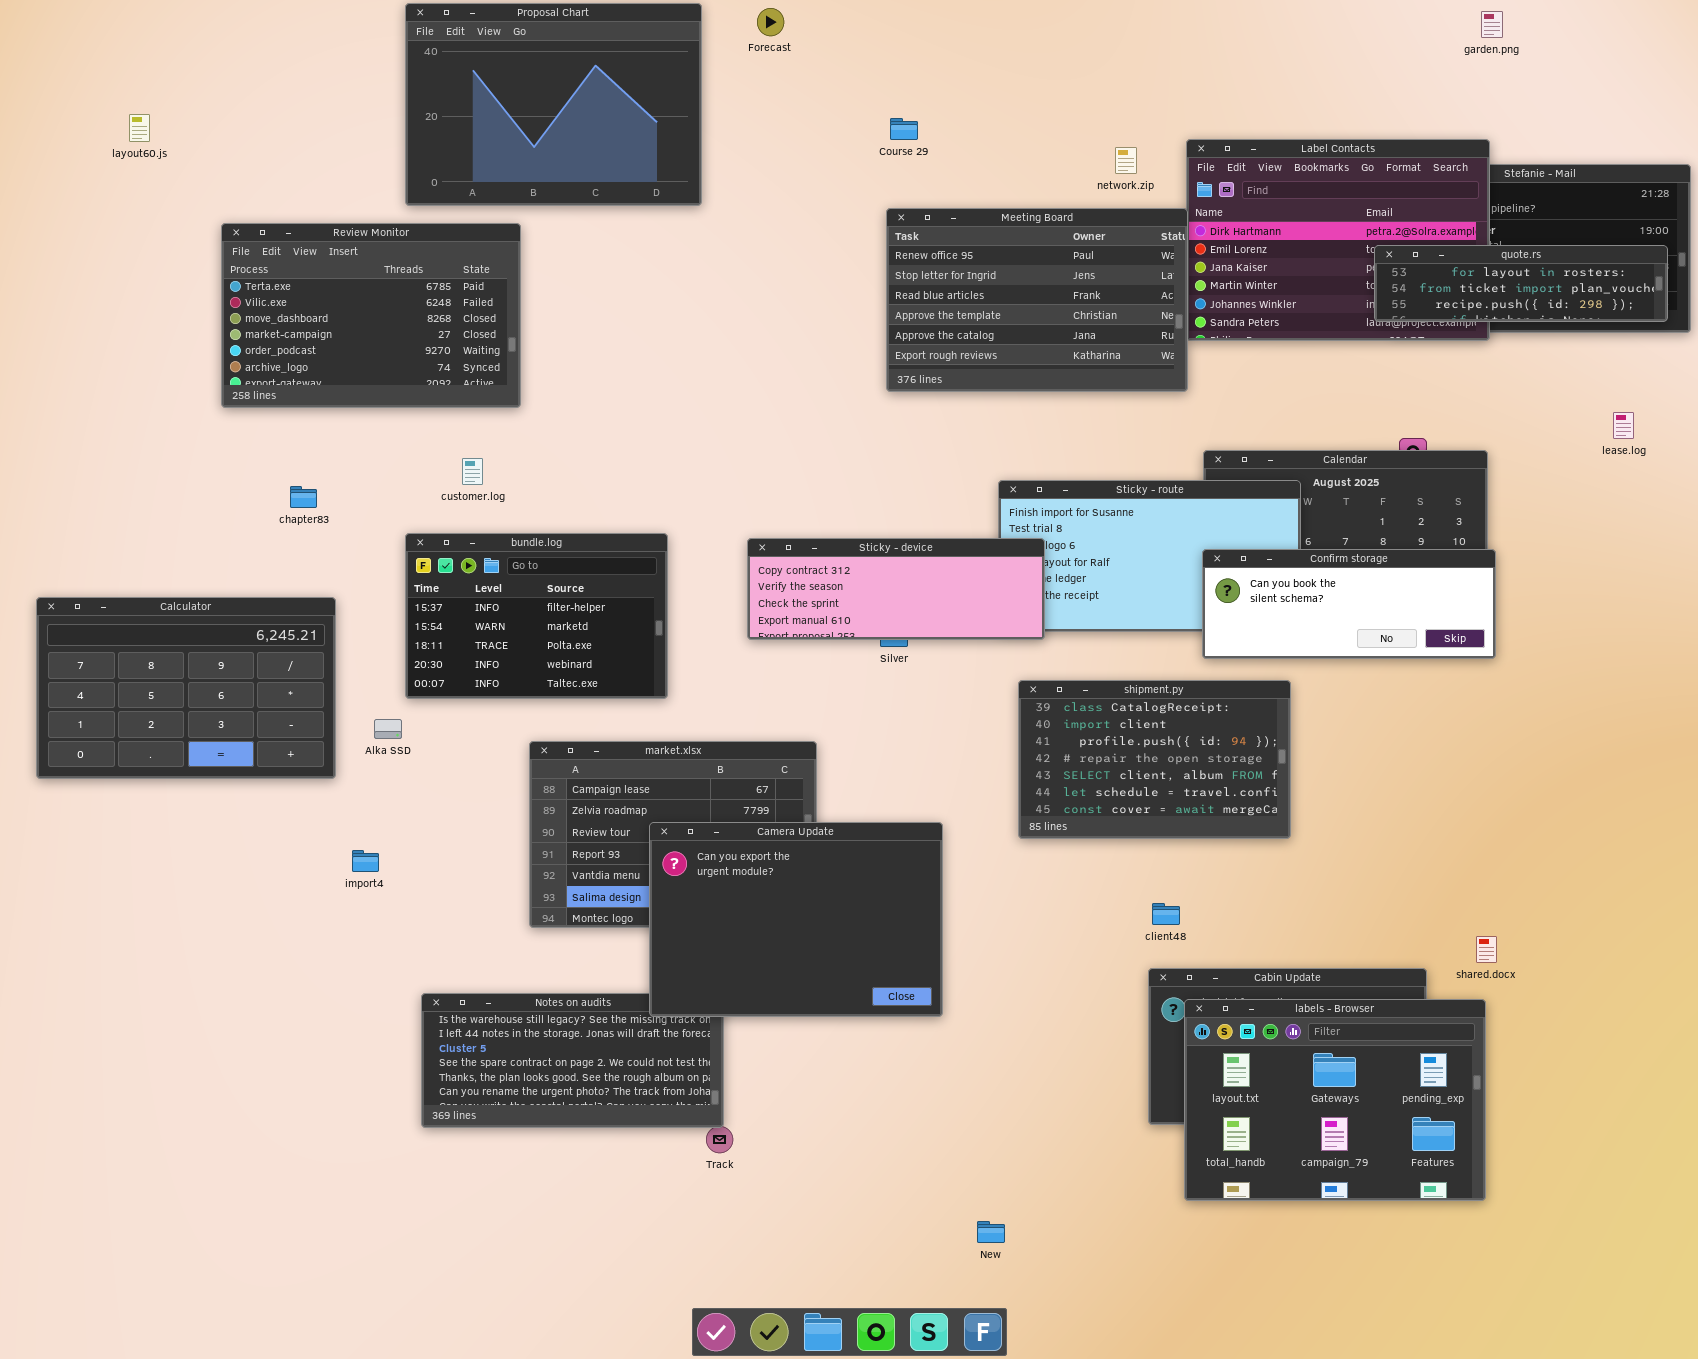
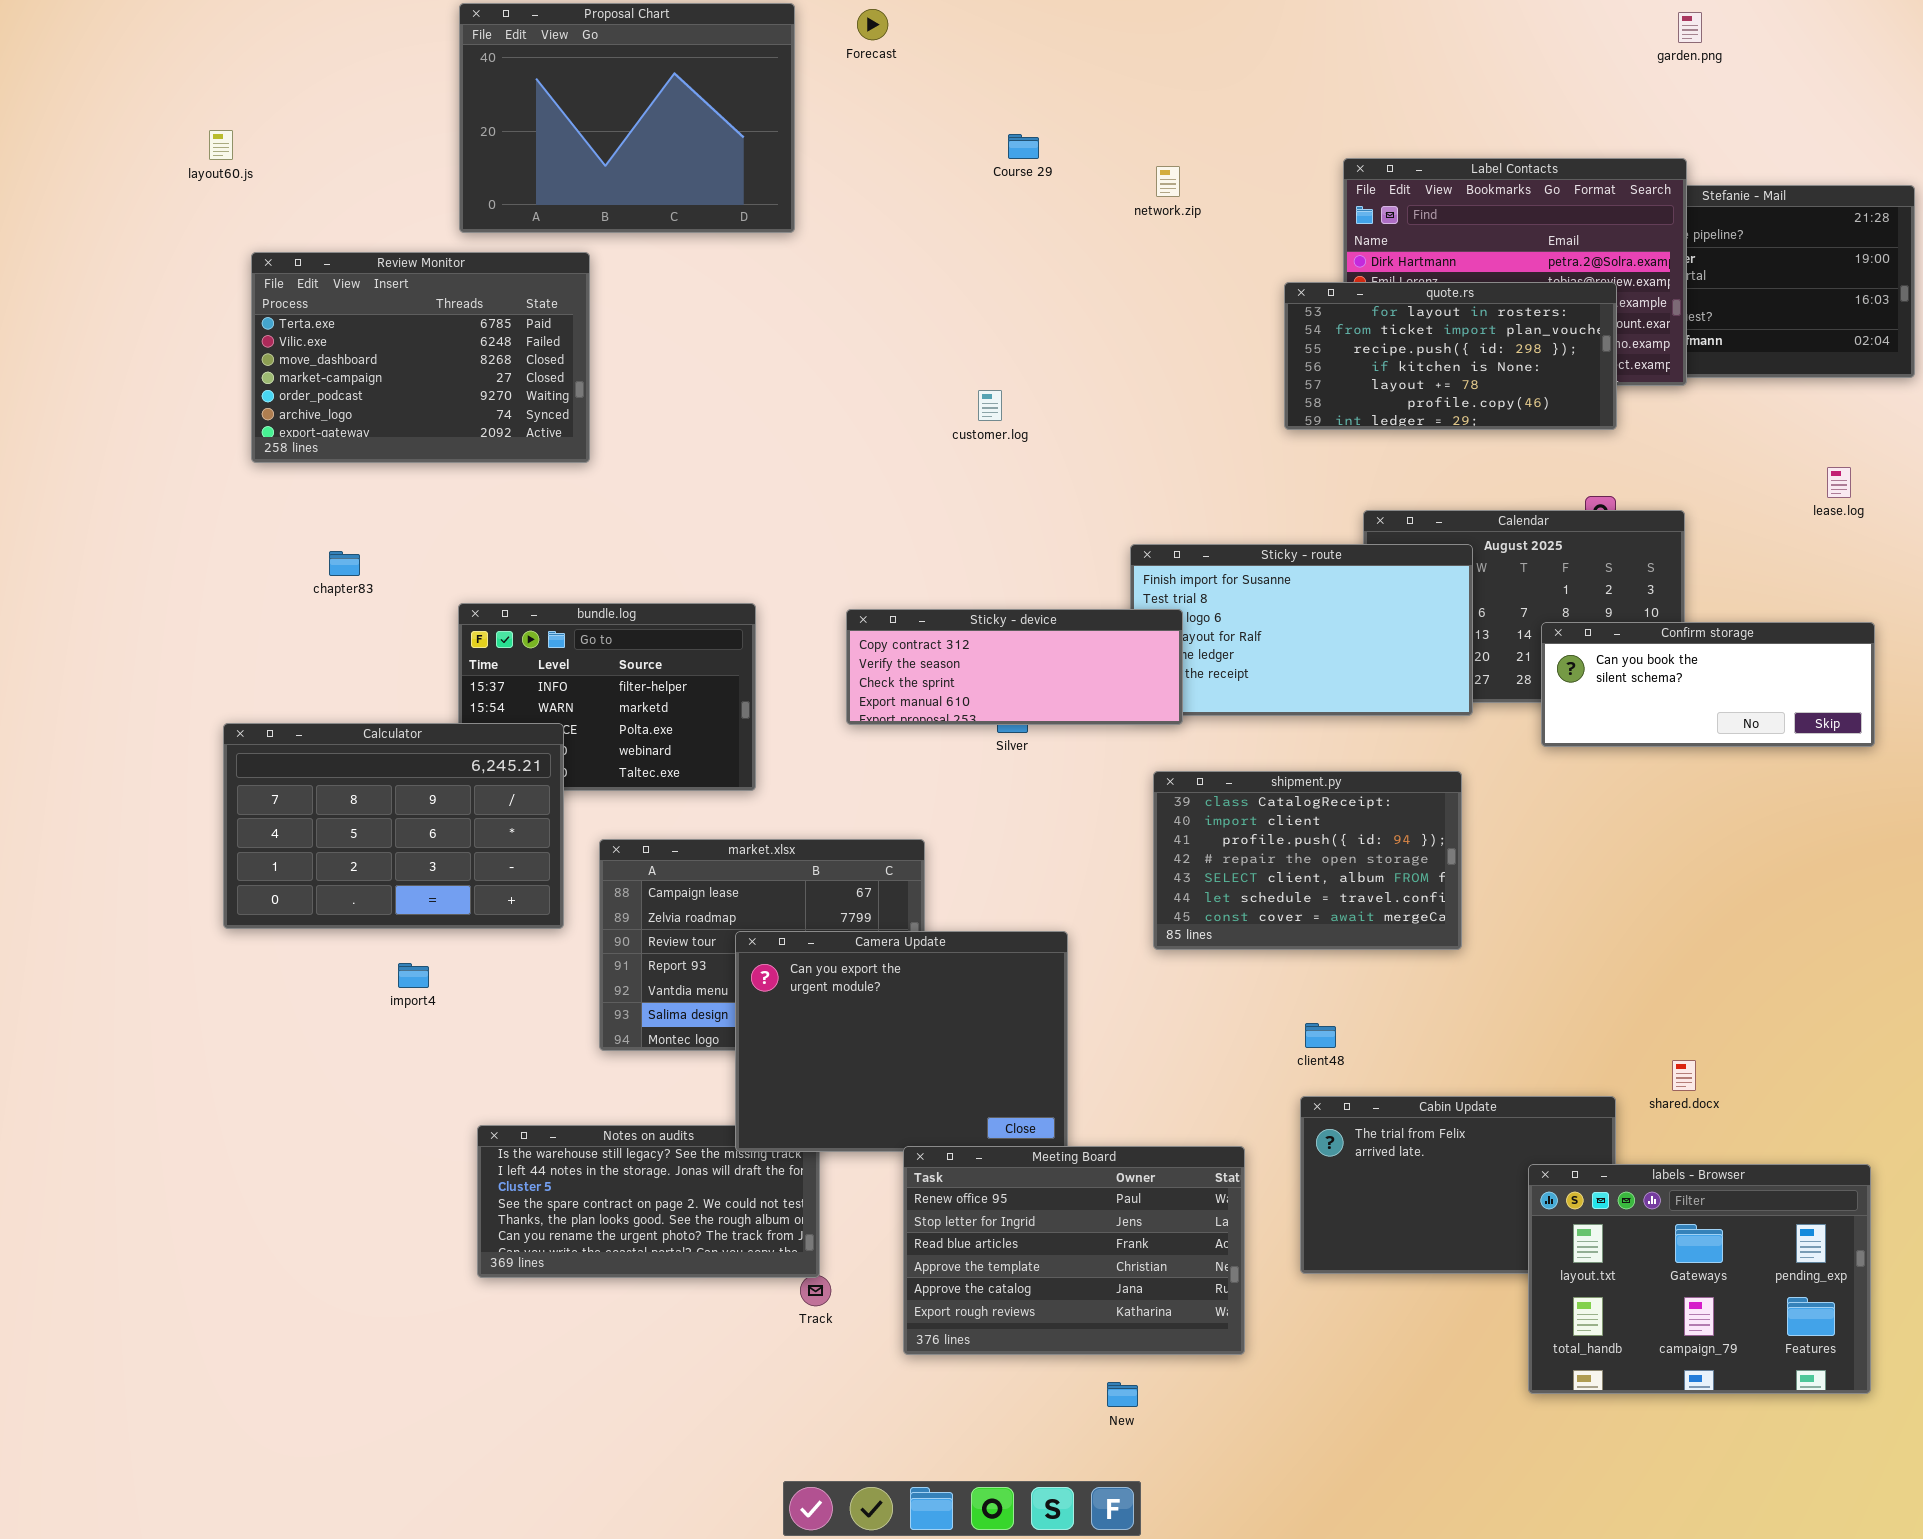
layout60.js: [129,114,150,142] -> [209,130,233,160], moved
network.zip: [1115,147,1137,174] -> [1156,166,1180,197], moved
Meeting Board: [886,208,1188,392] -> [903,1146,1245,1355], moved
quote.rs: [1374,245,1668,322] -> [1284,282,1617,430], moved, resized
customer.log: [462,458,483,485] -> [978,390,1002,421], moved
Confirm storage: [1202,549,1496,659] -> [1541,622,1875,747], moved
Calculator: [36,597,336,779] -> [223,723,564,929], moved
labels - Browser: [1184,999,1486,1201] -> [1528,1164,1871,1394], moved

